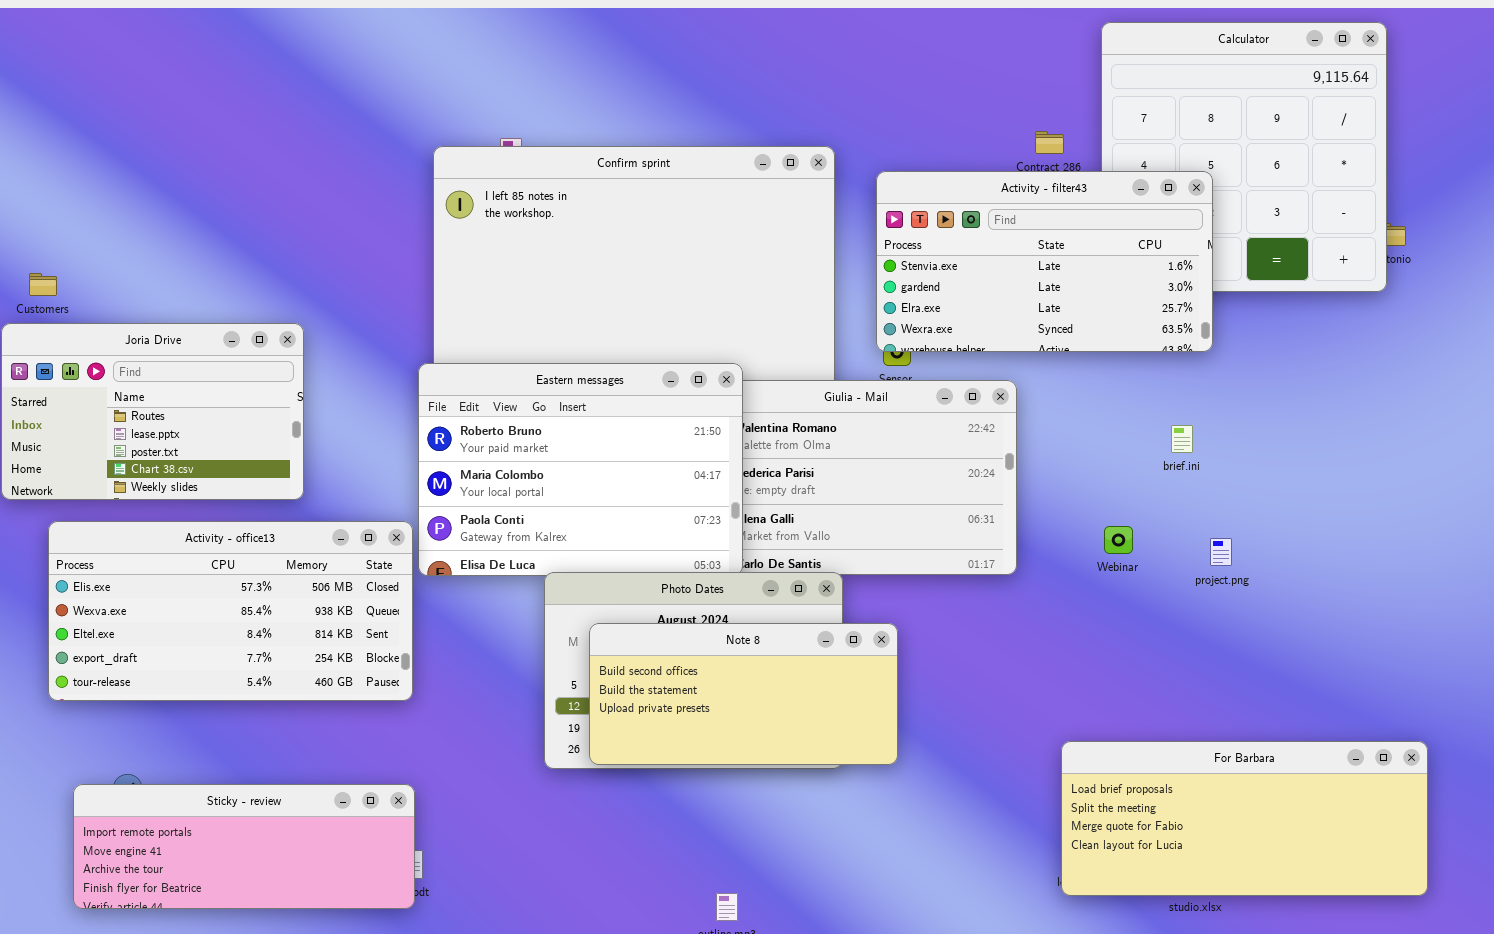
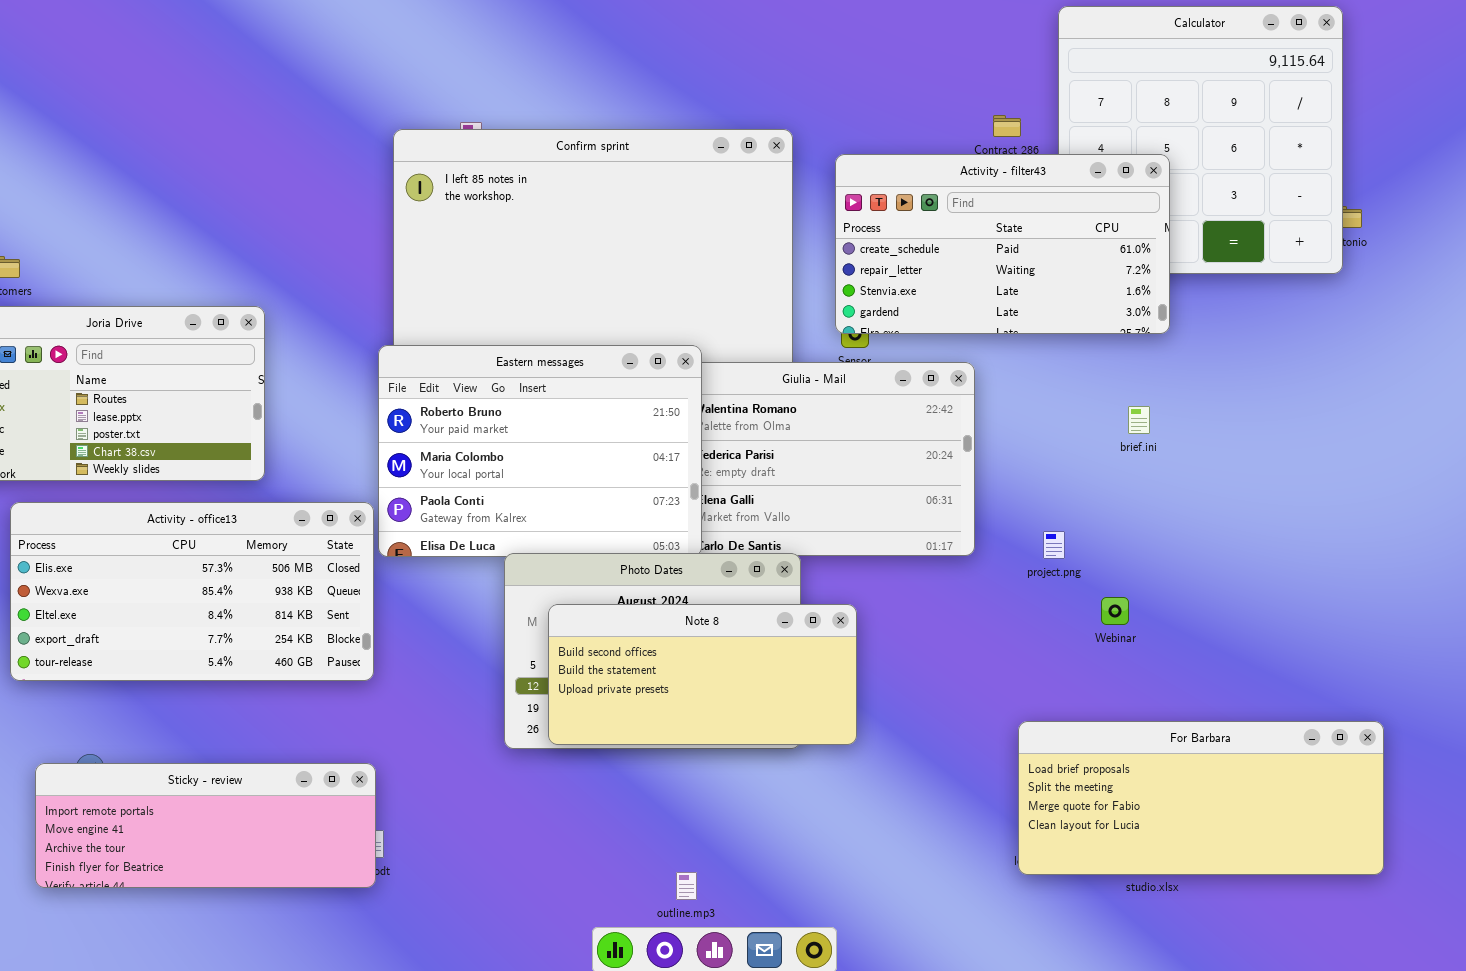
Activity - filter43: [876,171,1213,352] -> [835,154,1170,334], scrolled up 2 rows
Webinar: [1104,526,1133,554] -> [1101,597,1129,625], moved
project.png: [1210,538,1232,566] -> [1043,531,1065,559], moved

